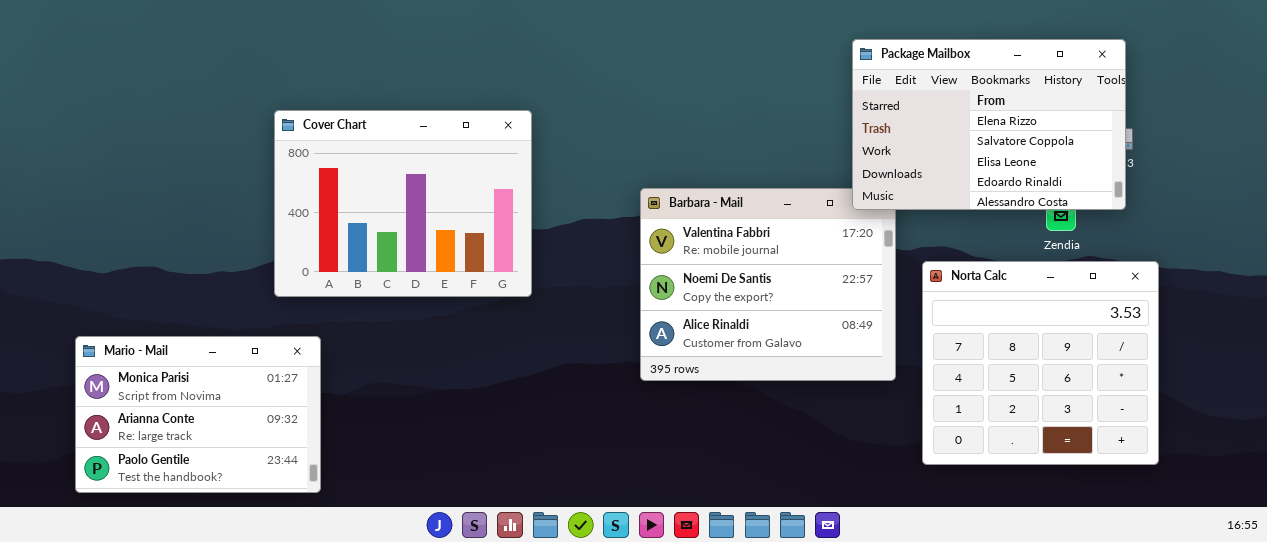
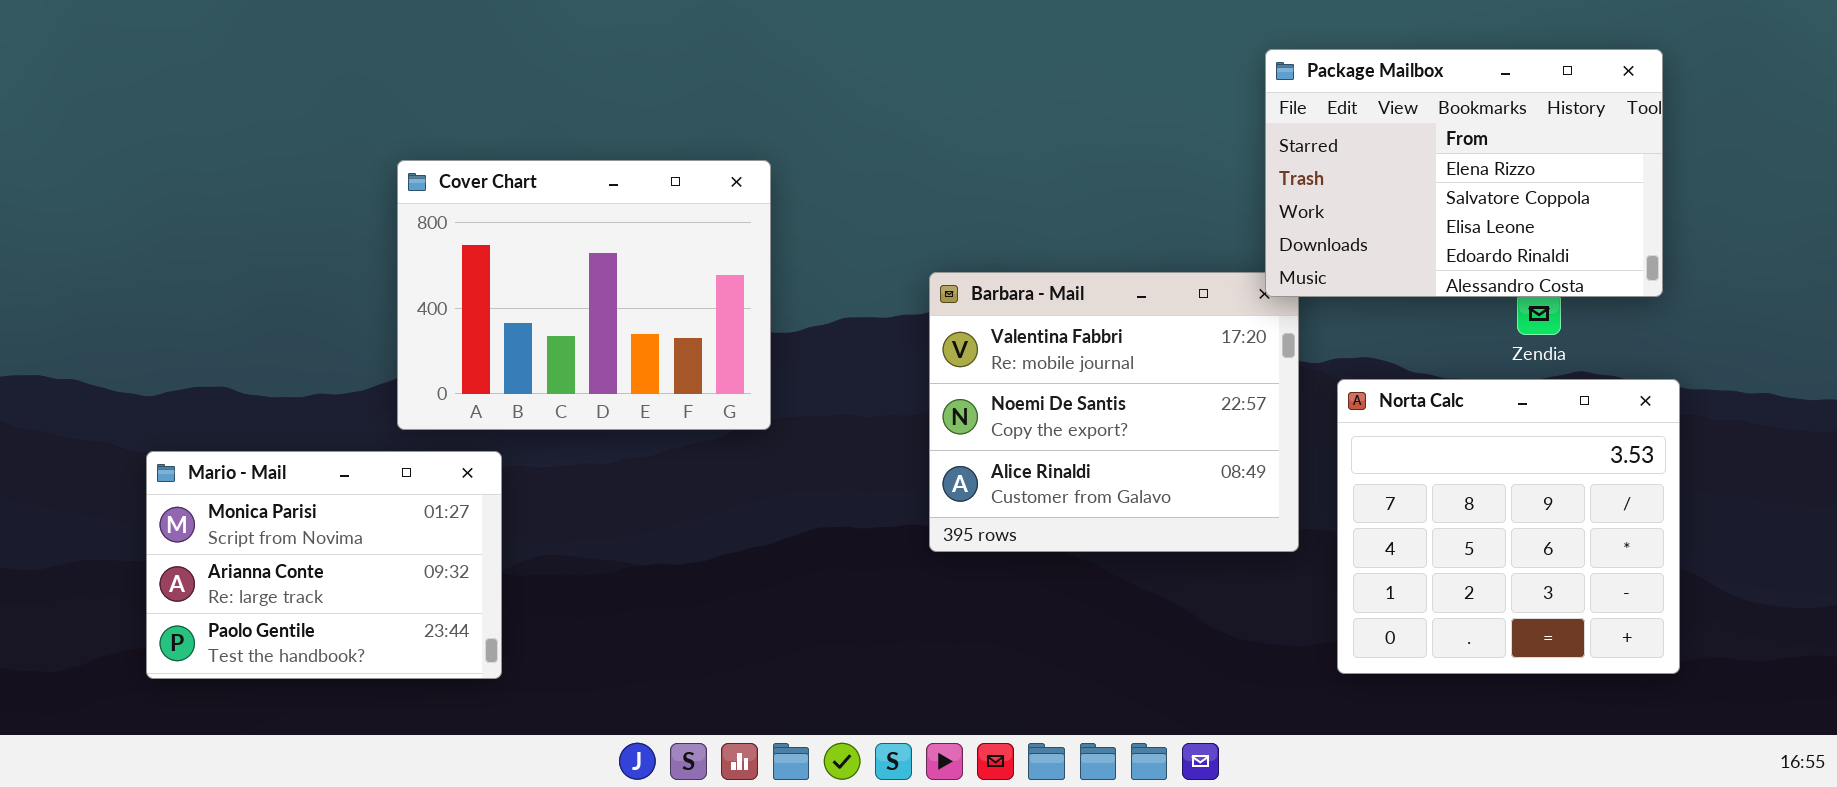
Package Mailbox: [852,39,1126,210] -> [1265,49,1663,297], moved
Mario - Mail: [75,336,321,493] -> [146,451,502,679], moved

